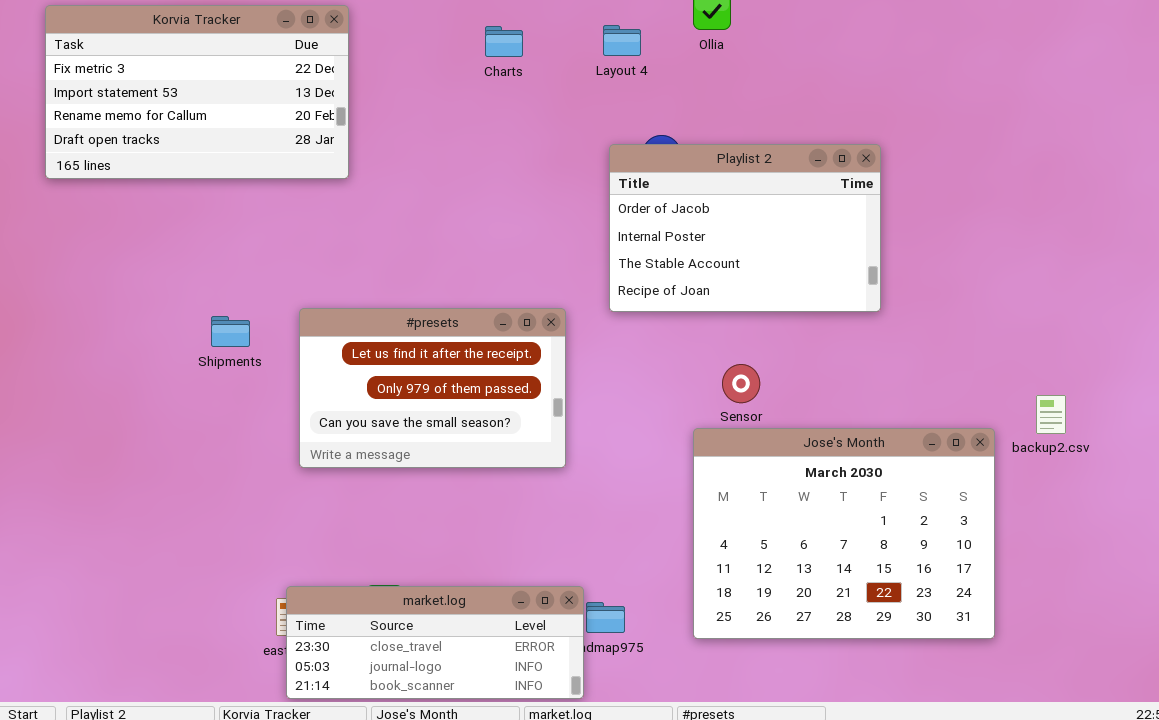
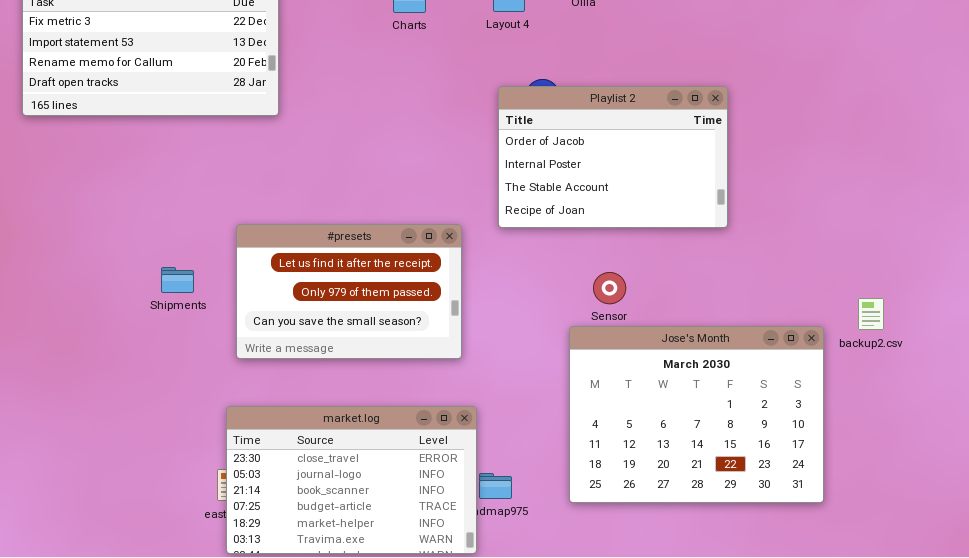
Shipments: [211,316,250,347] -> [161,267,194,293], moved
market.log: [286,586,584,699] -> [226,406,477,554], resized

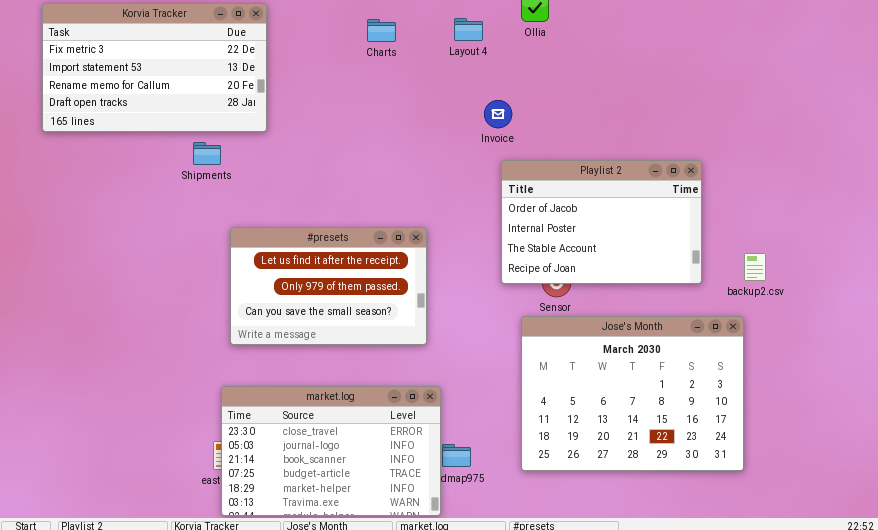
Playlist 2: [498,86,728,228] -> [501,160,702,284], moved
Shipments: [161,267,194,293] -> [193,142,221,165], moved
backup2.csv: [858,298,884,330] -> [744,253,766,281], moved

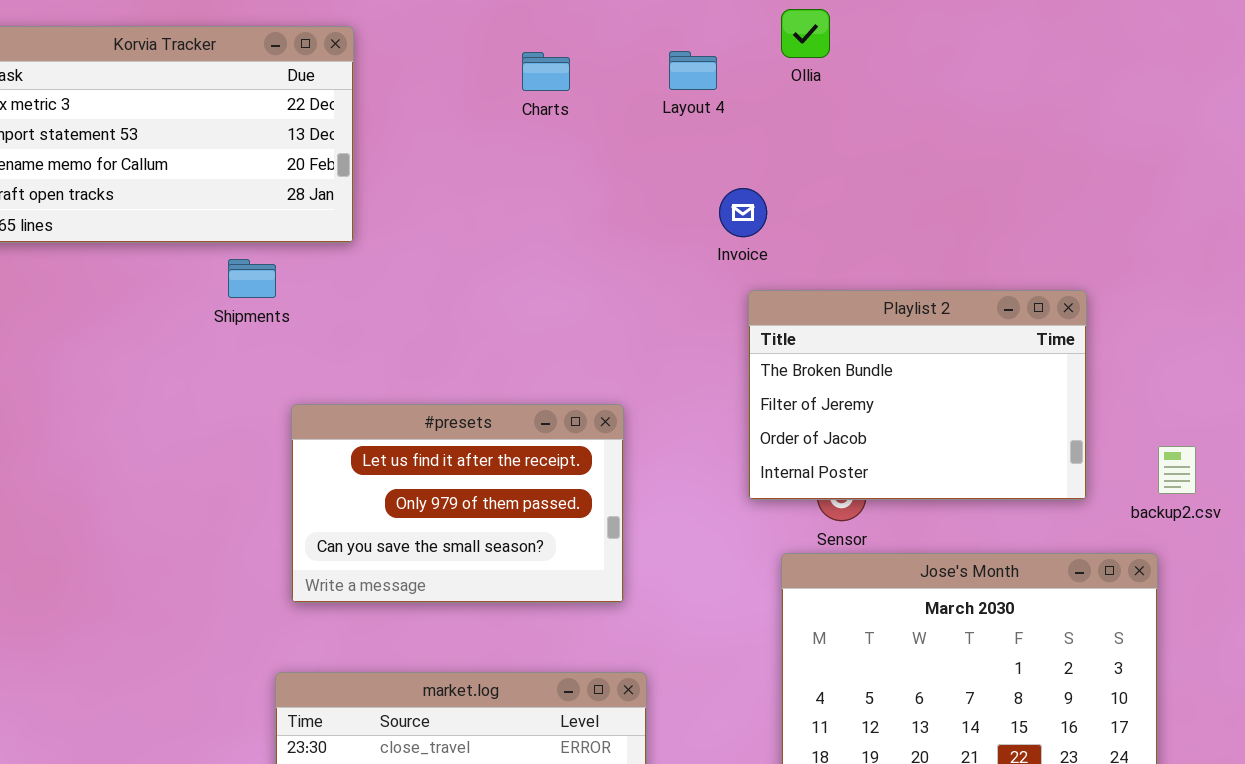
Playlist 2: [501,160,702,284] -> [748,290,1087,500], scrolled up 2 rows

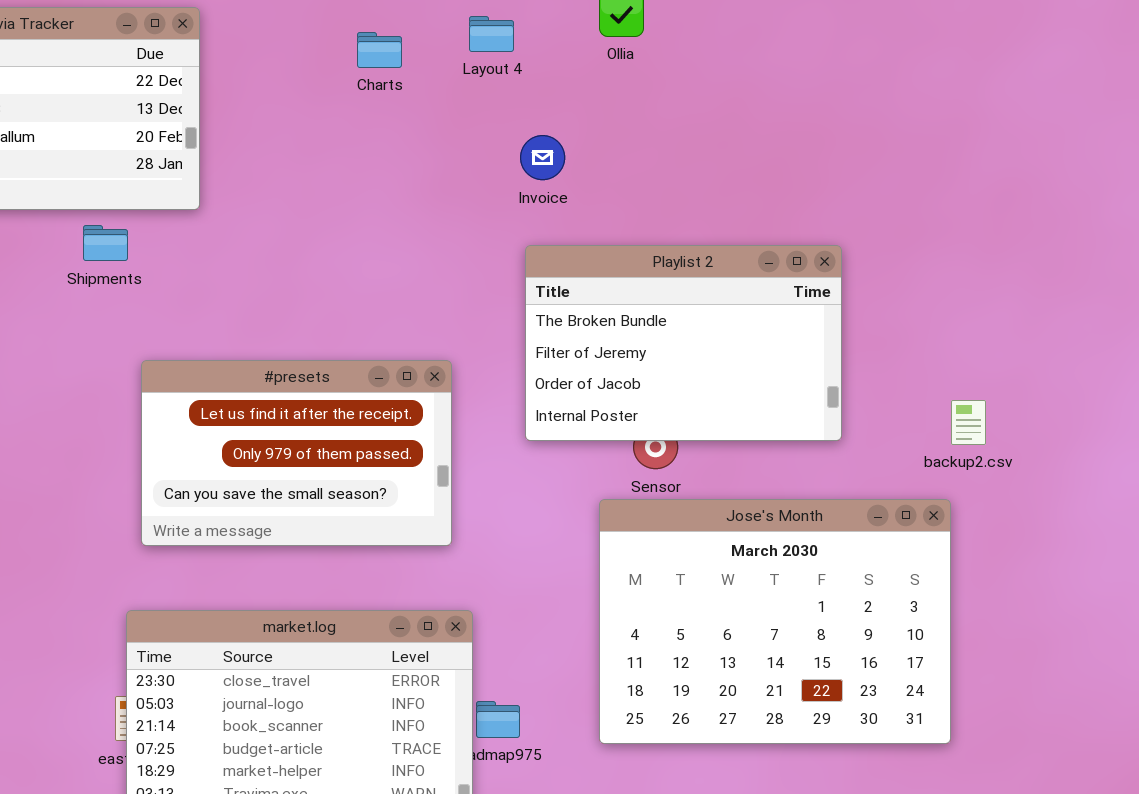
Layout 4: [669,51,717,90] -> [469,16,514,52], moved
Invoice: [719,188,767,237] -> [520,135,565,180], moved
Playlist 2: [748,290,1087,500] -> [525,245,842,441], moved

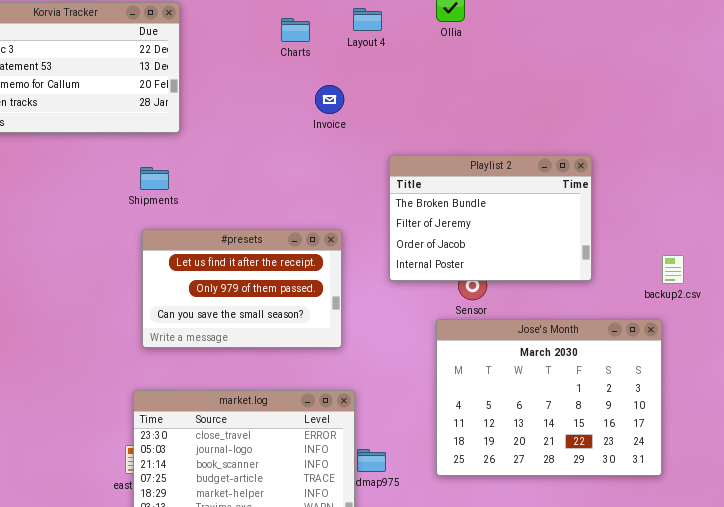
Invoice: [520,135,565,180] -> [315,85,344,114], moved
Shipments: [83,225,128,261] -> [140,167,169,190], moved

